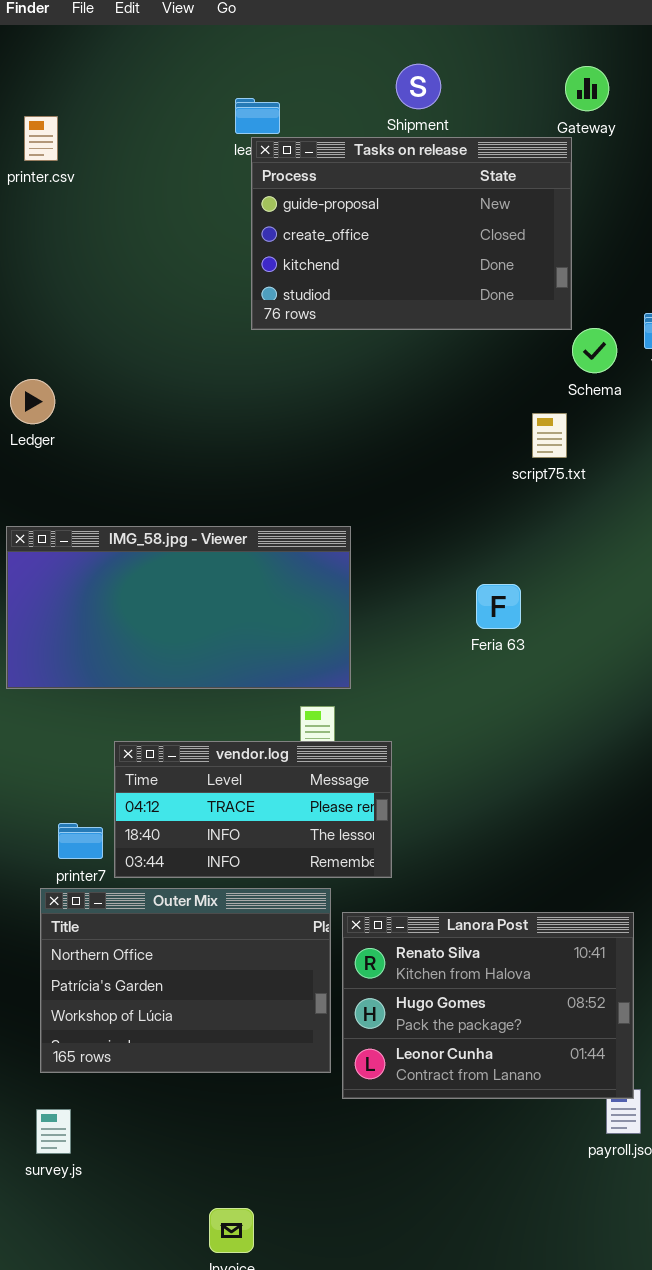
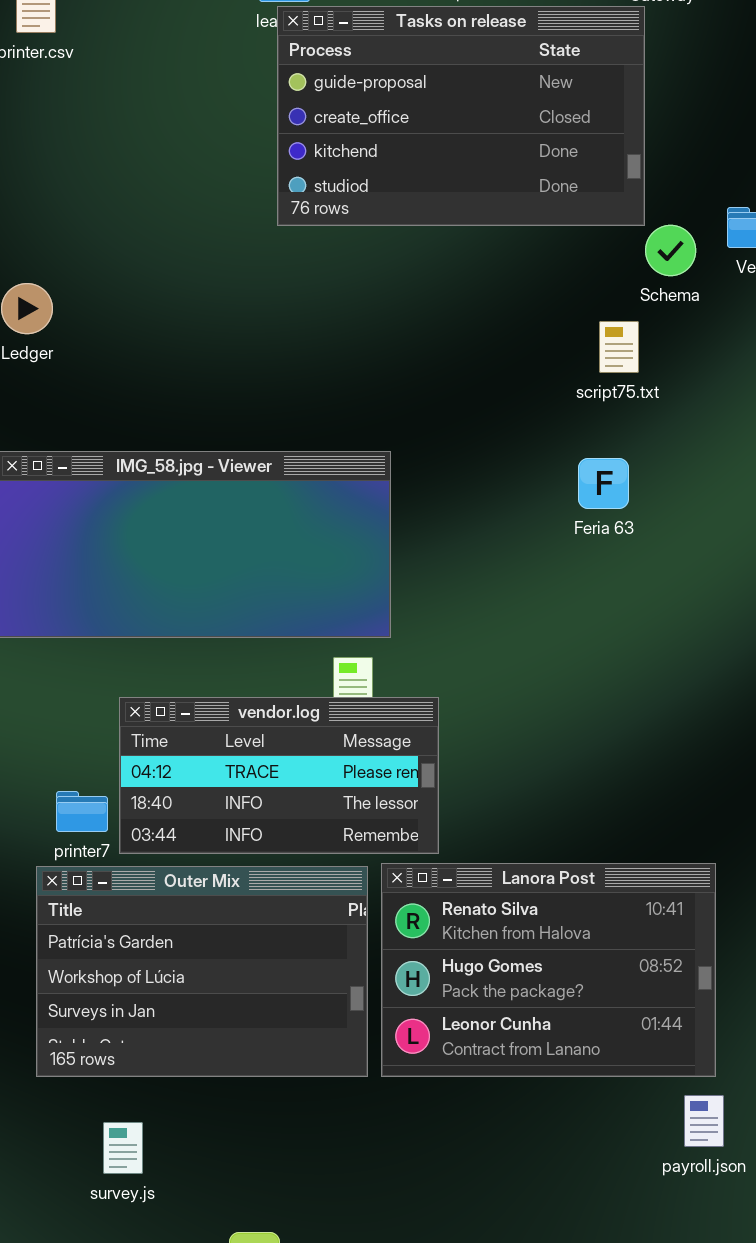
Feria 63: [476,584,521,629] -> [578,458,629,509], moved
Outer Mix: [40,888,331,1073] -> [36,866,368,1077], scrolled down 1 row
Lanora Post: [342,912,634,1099] -> [381,863,716,1077], moved
survey.js: [36,1109,71,1154] -> [103,1122,143,1174], moved

